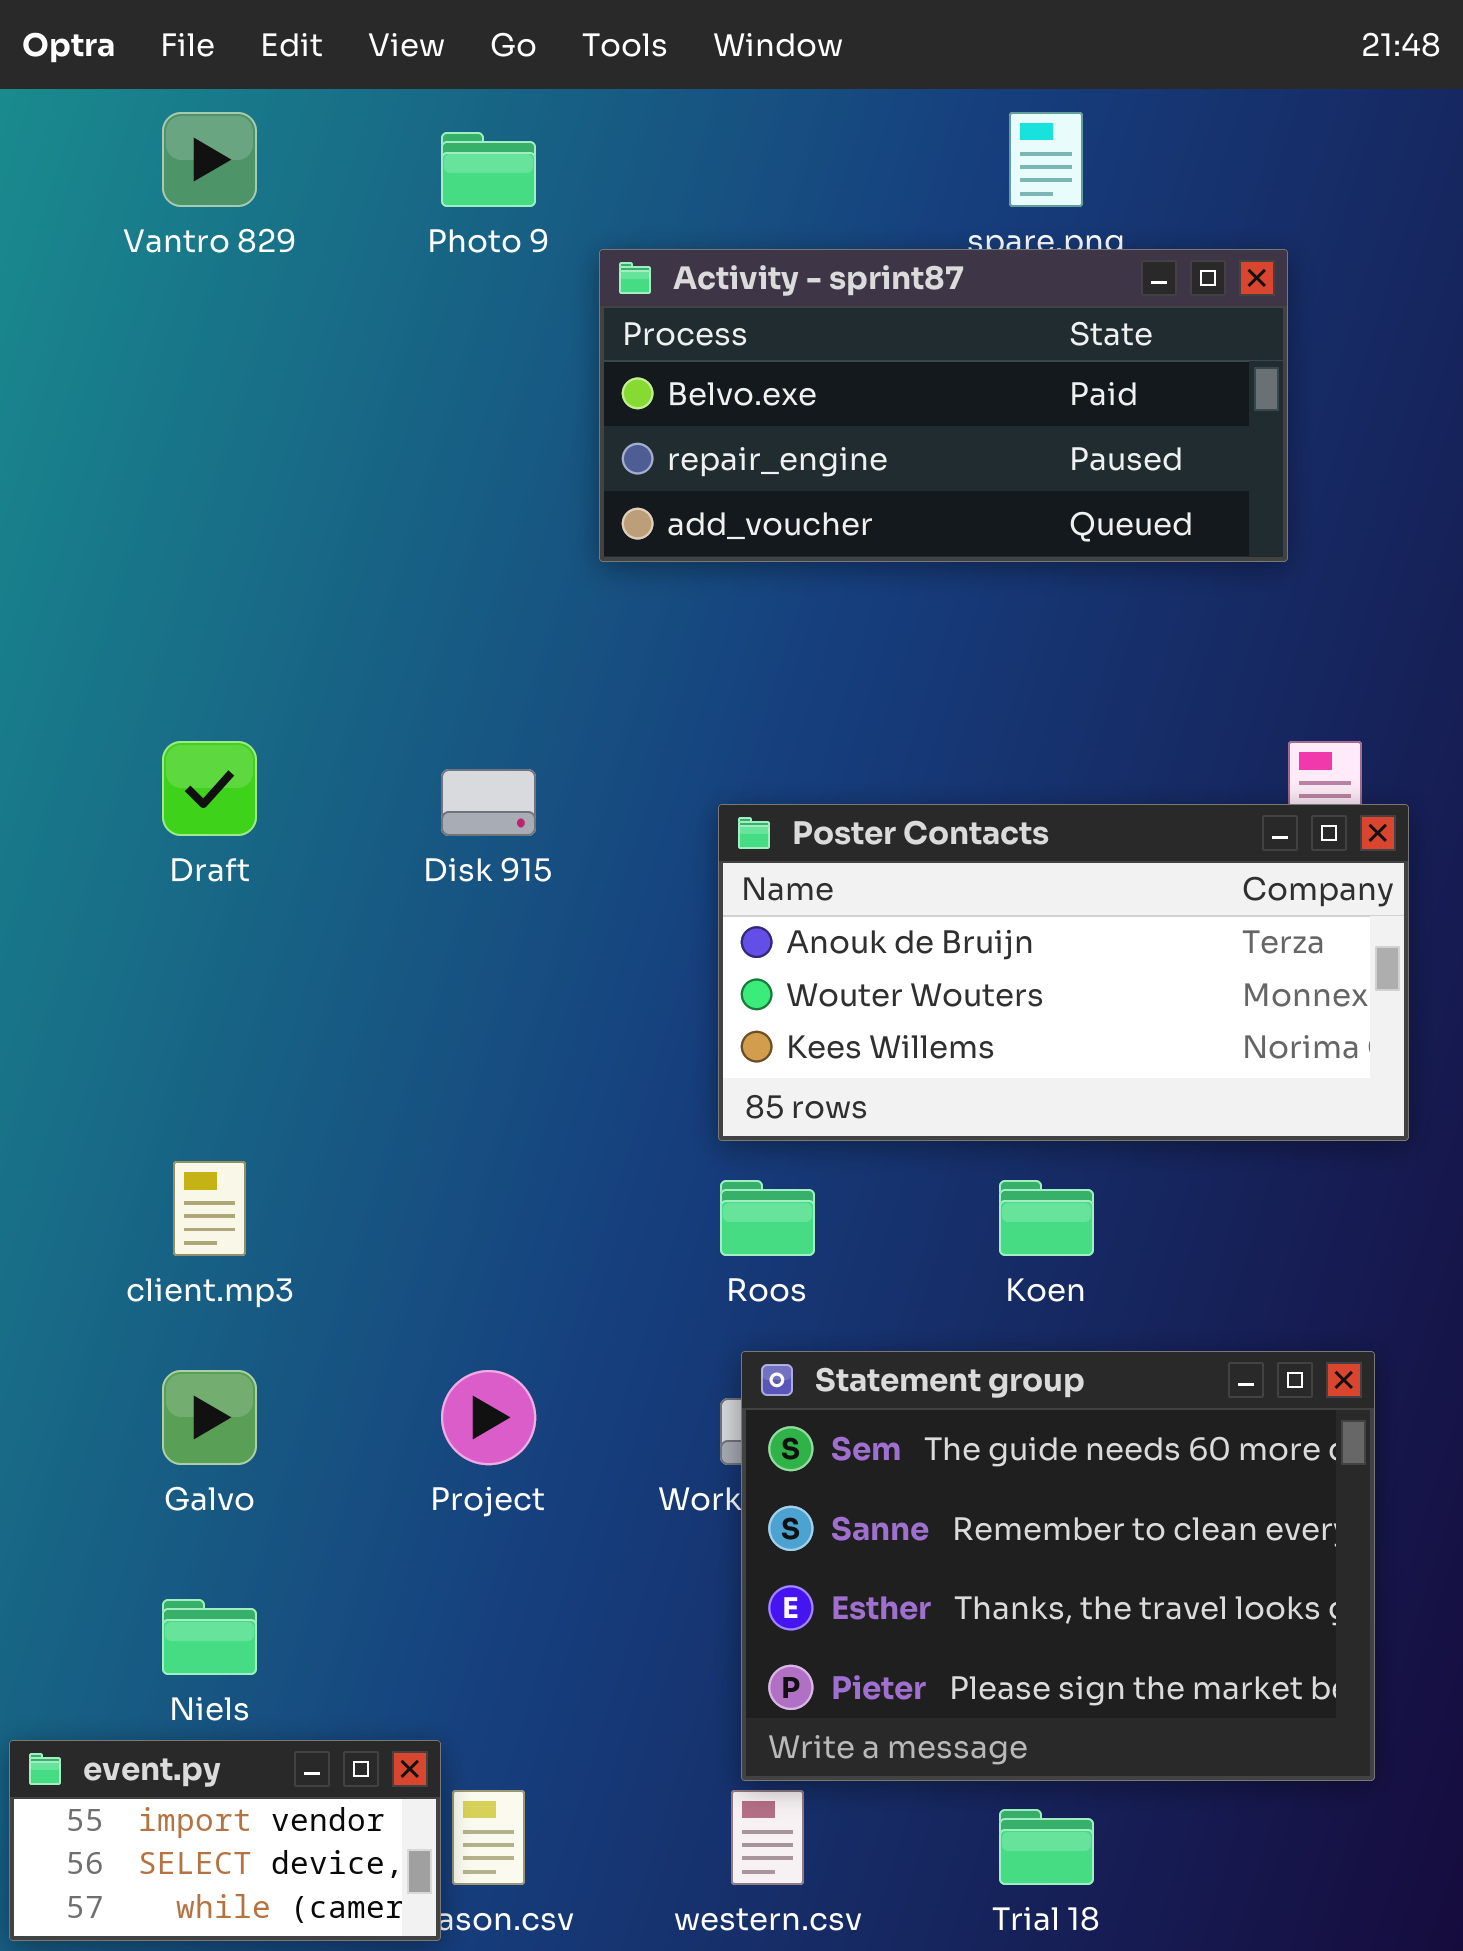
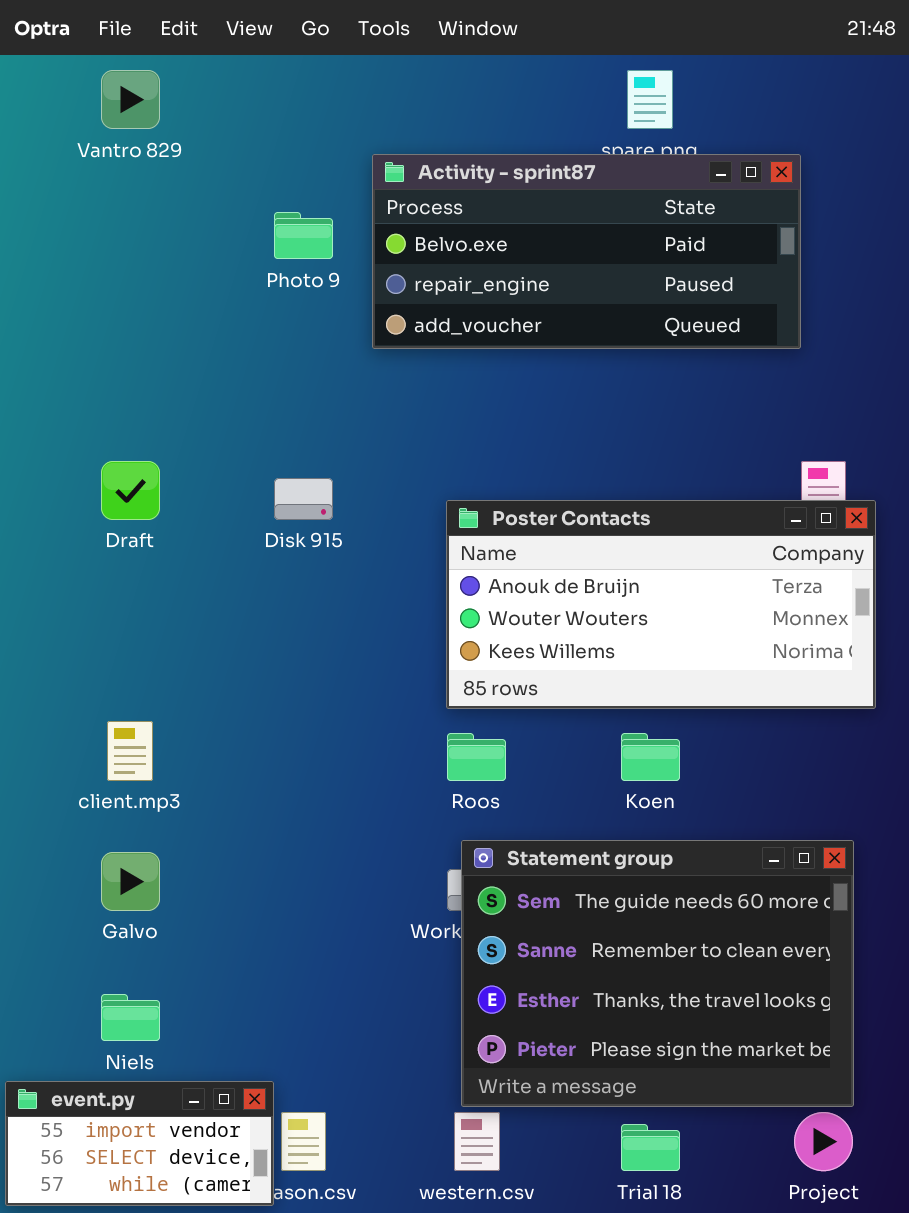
Photo 9: [441,132,536,207] -> [274,212,333,259], moved
Project: [441,1370,536,1465] -> [794,1112,853,1171], moved

